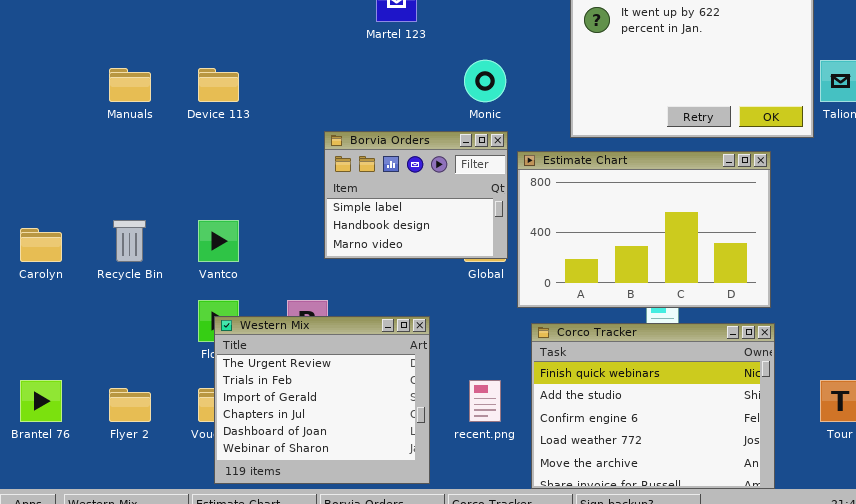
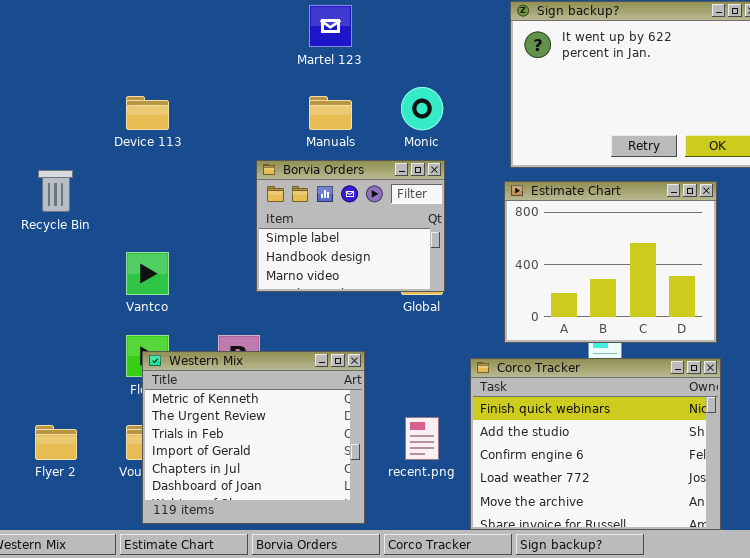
Manuals: [109,68,151,102] -> [309,96,352,130], moved
Estimate Chart: [517,151,771,308] -> [504,181,717,343], resized
Recycle Bin: [113,220,146,262] -> [38,170,73,212], moved
Western Mix: [214,316,430,484] -> [142,351,365,524], scrolled up 1 row

